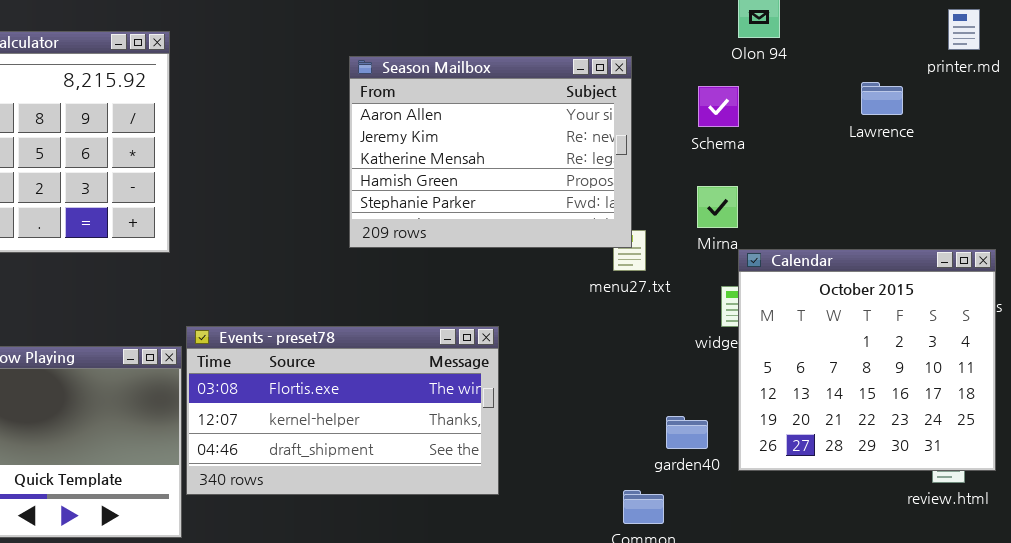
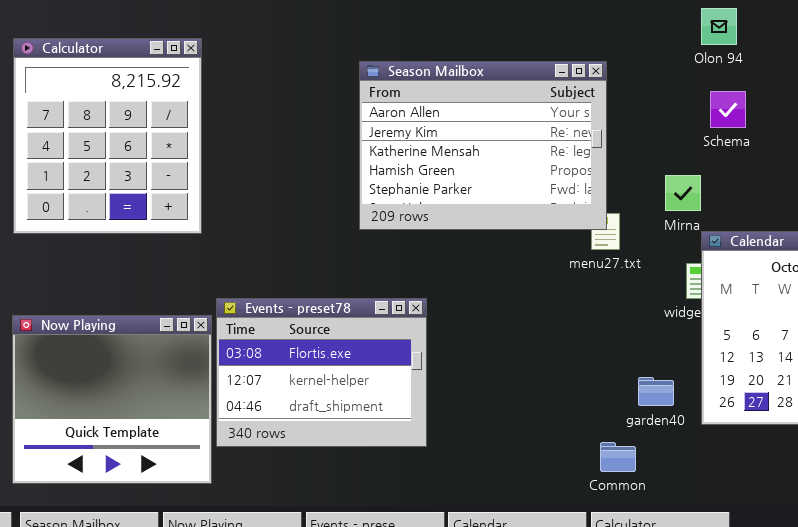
Schema: [698,86,739,127] -> [710,91,746,128], moved
Events - preset78: [186,326,499,495] -> [216,298,427,447], resized

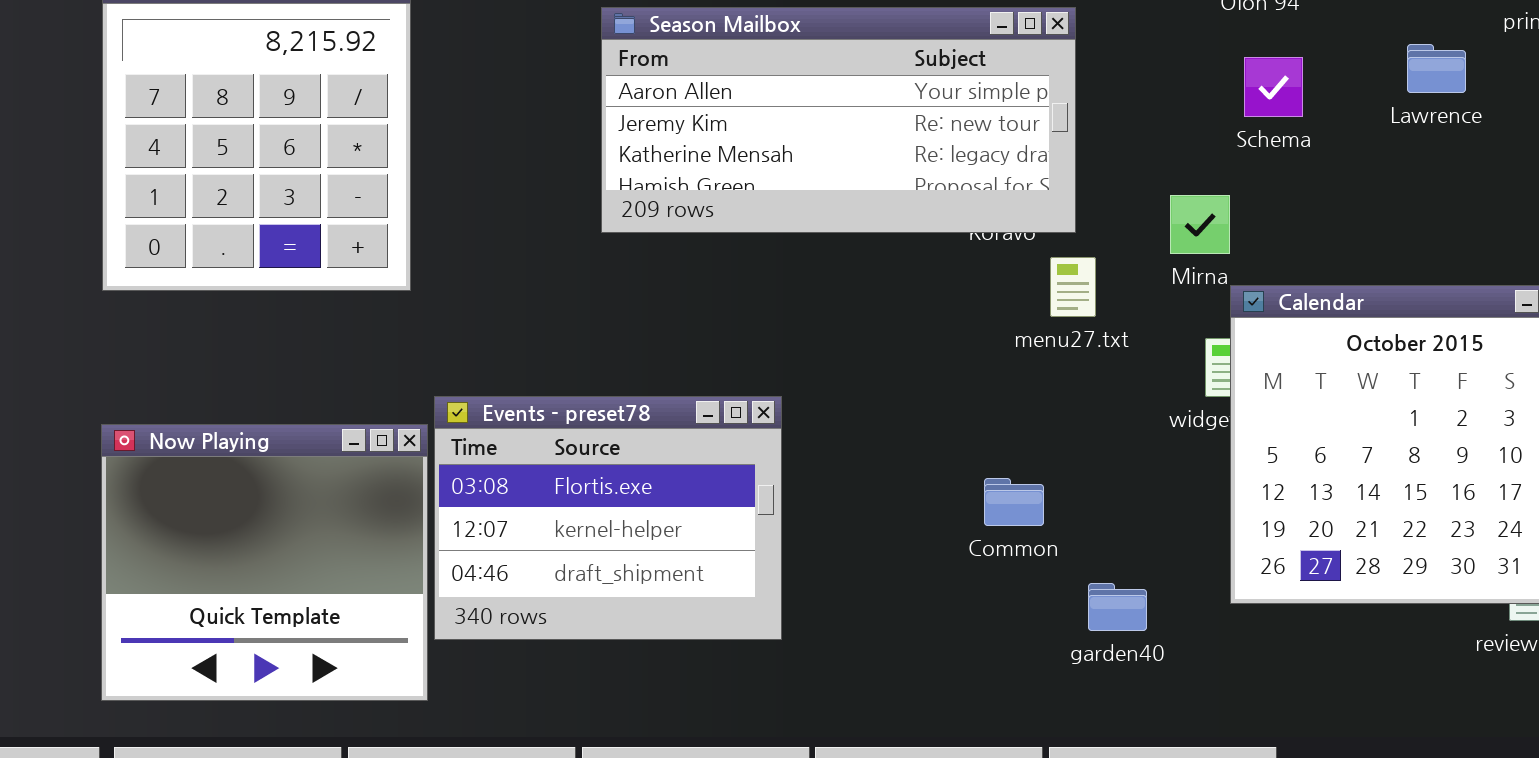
Season Mailbox: [359,61,607,230] -> [601,7,1076,233], resized
garden40: [638,377,674,406] -> [1088,583,1147,631], moved
Common: [600,442,636,472] -> [984,478,1044,526], moved

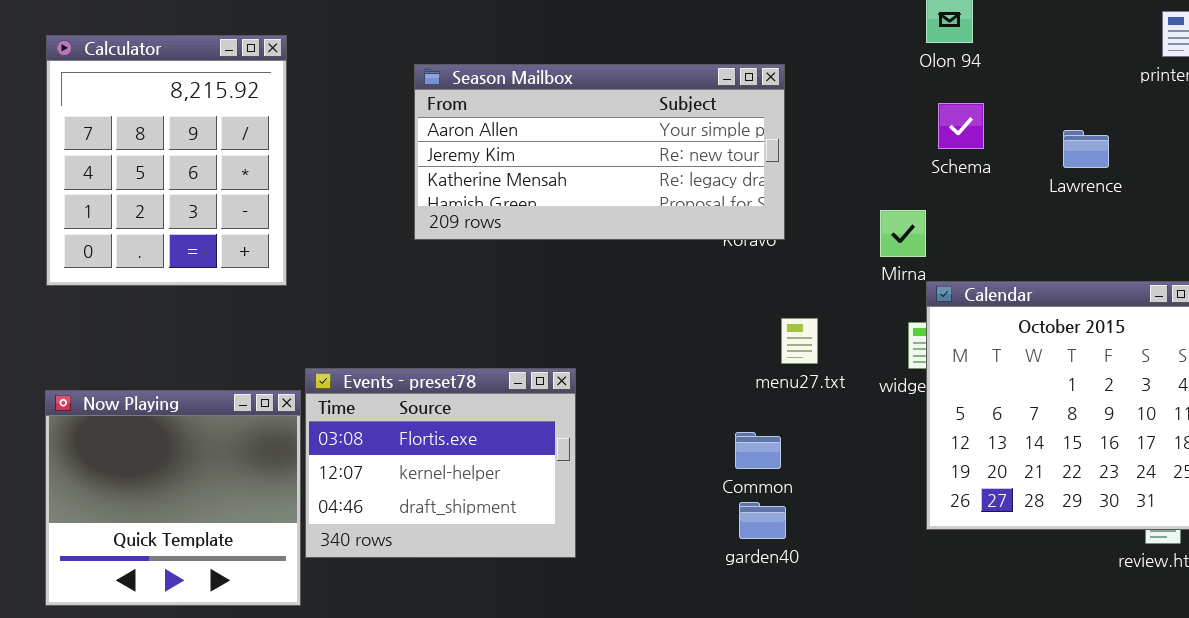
Season Mailbox: [601,7,1076,233] -> [414,64,785,240], moved
Lawrence: [1407,44,1466,93] -> [1063,130,1109,168], moved
menu27.txt: [1050,257,1096,317] -> [781,318,818,364], moved
garden40: [1088,583,1147,631] -> [739,502,786,539], moved

